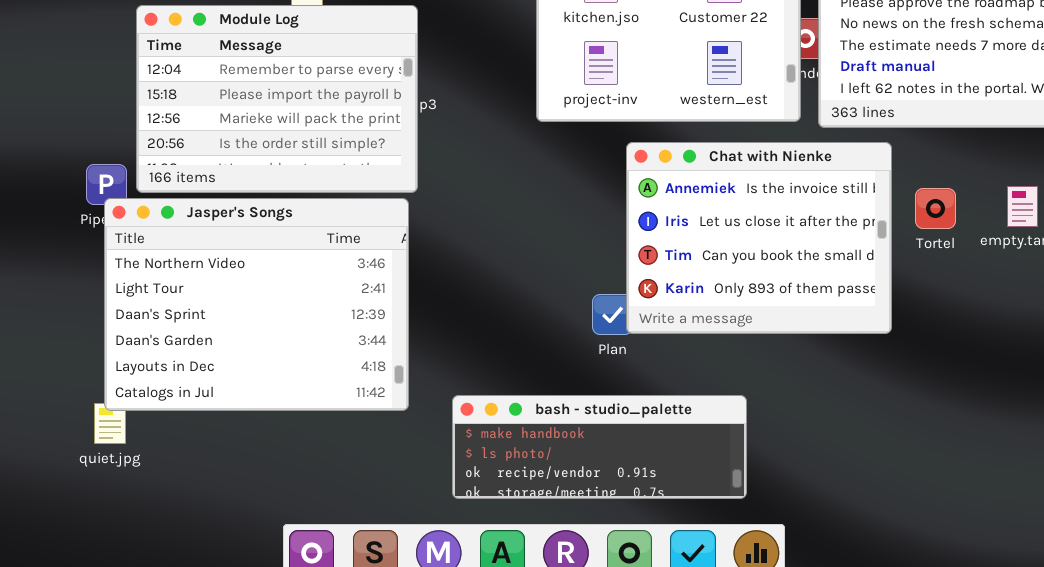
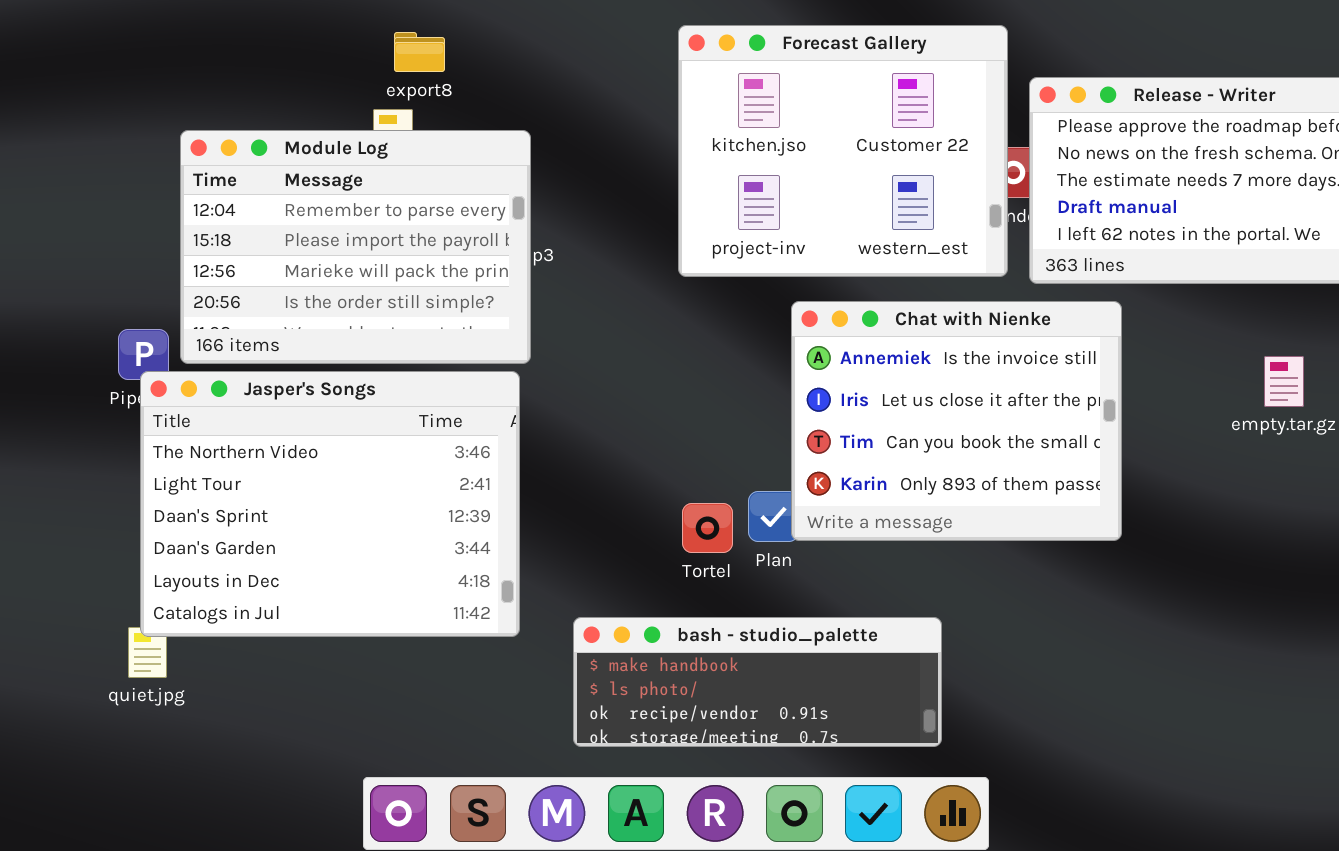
Tortel: [915,188,956,229] -> [682,503,733,553], moved

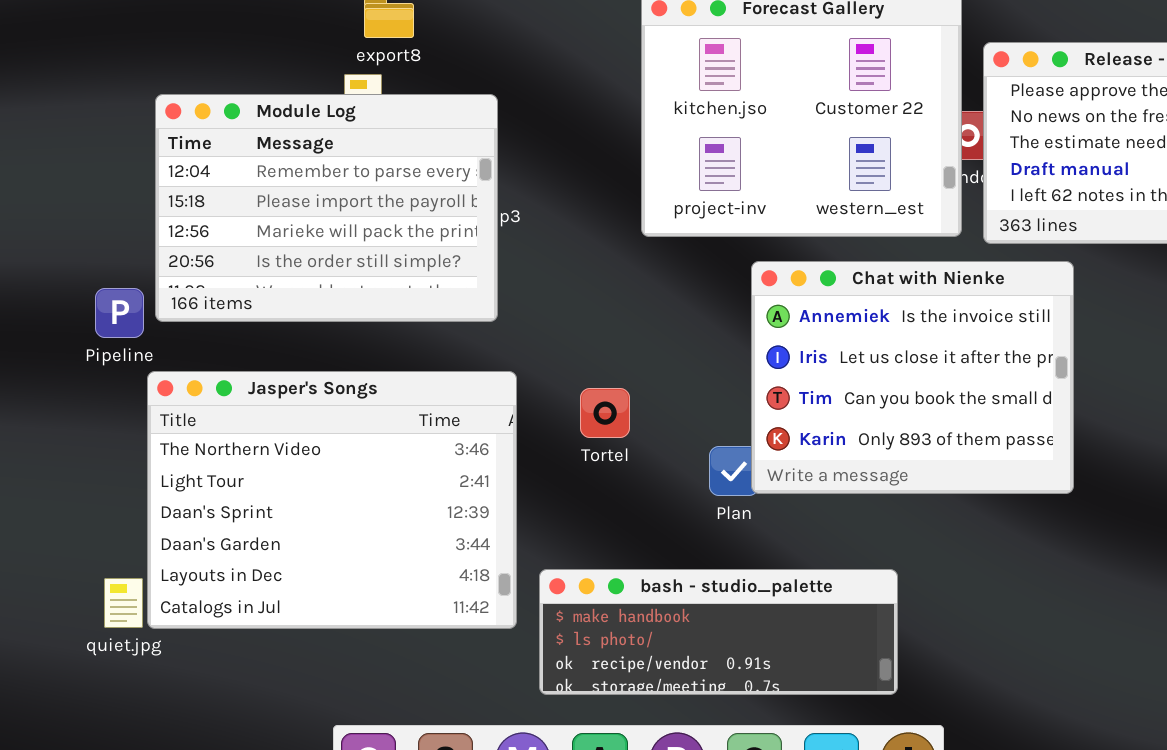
Jasper's Songs: [140,371,520,637] -> [147,371,517,629], moved
Tortel: [682,503,733,553] -> [580,388,630,438], moved

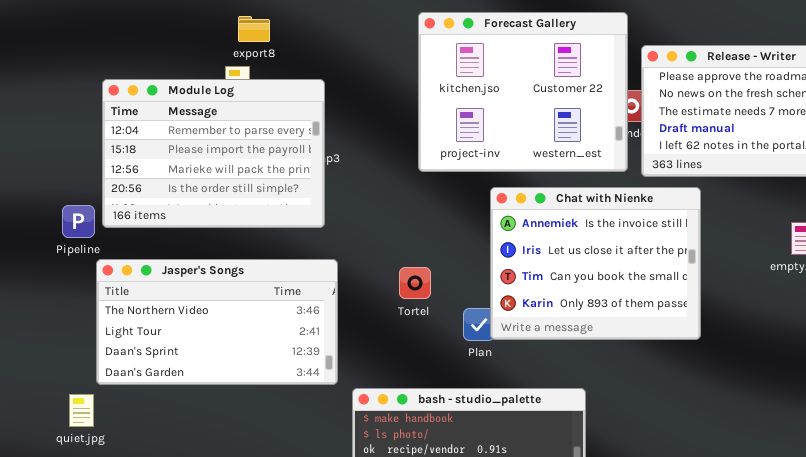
Jasper's Songs: [147,371,517,629] -> [96,259,338,385], resized
Tortel: [580,388,630,438] -> [399,267,431,299], moved

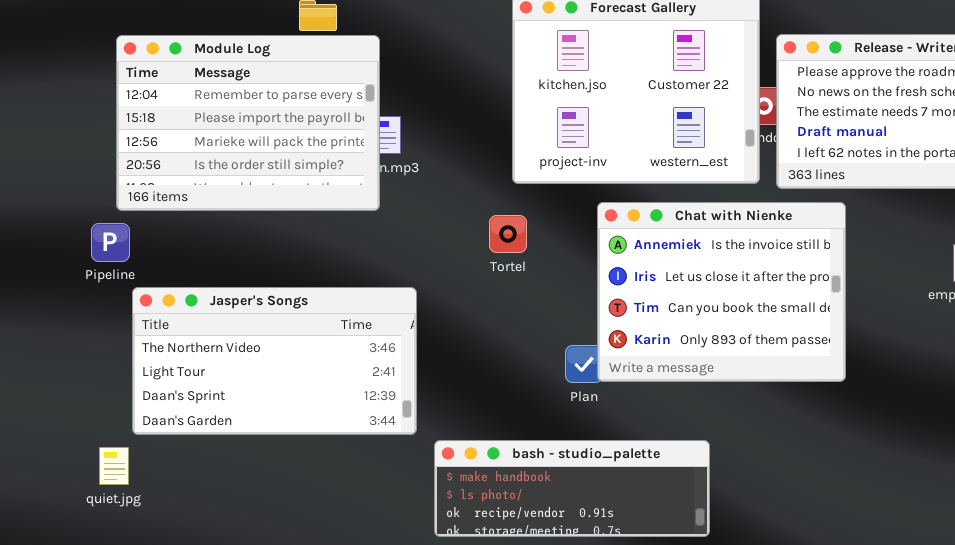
Module Log: [102,79,325,228] -> [116,35,380,211], moved
Tortel: [399,267,431,299] -> [489,215,527,253], moved

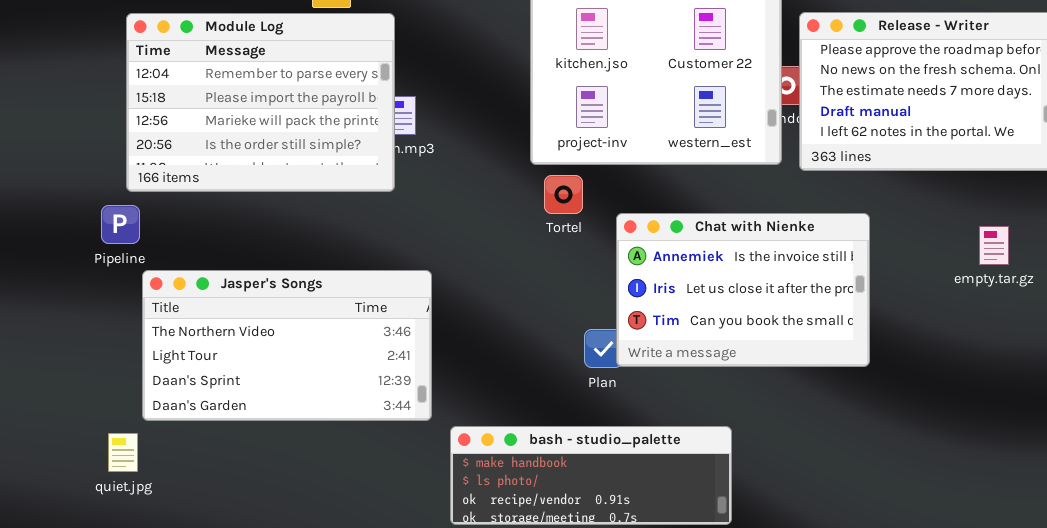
Chat with Nienke: [597,202,846,382] -> [616,213,870,367], resized
Tortel: [489,215,527,253] -> [544,175,583,214], moved

